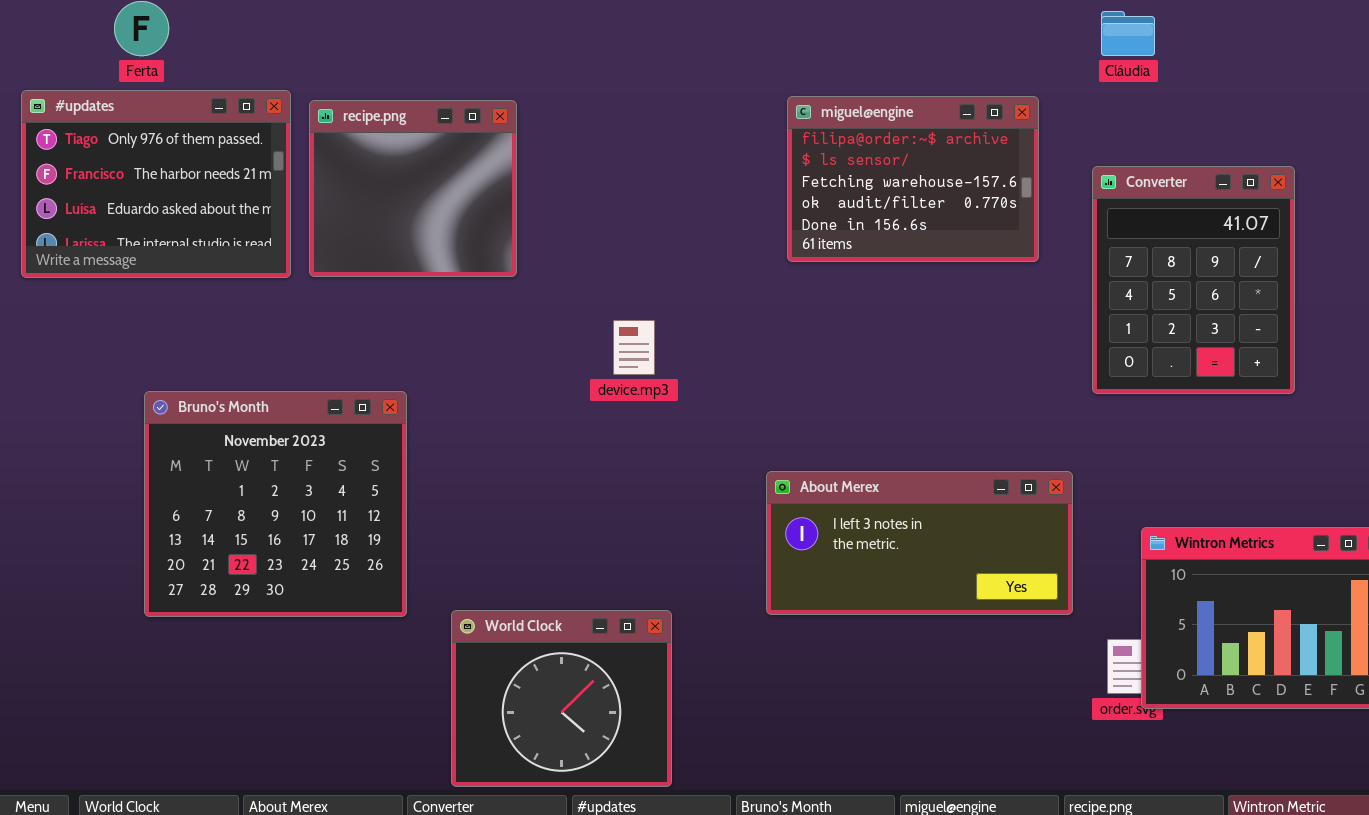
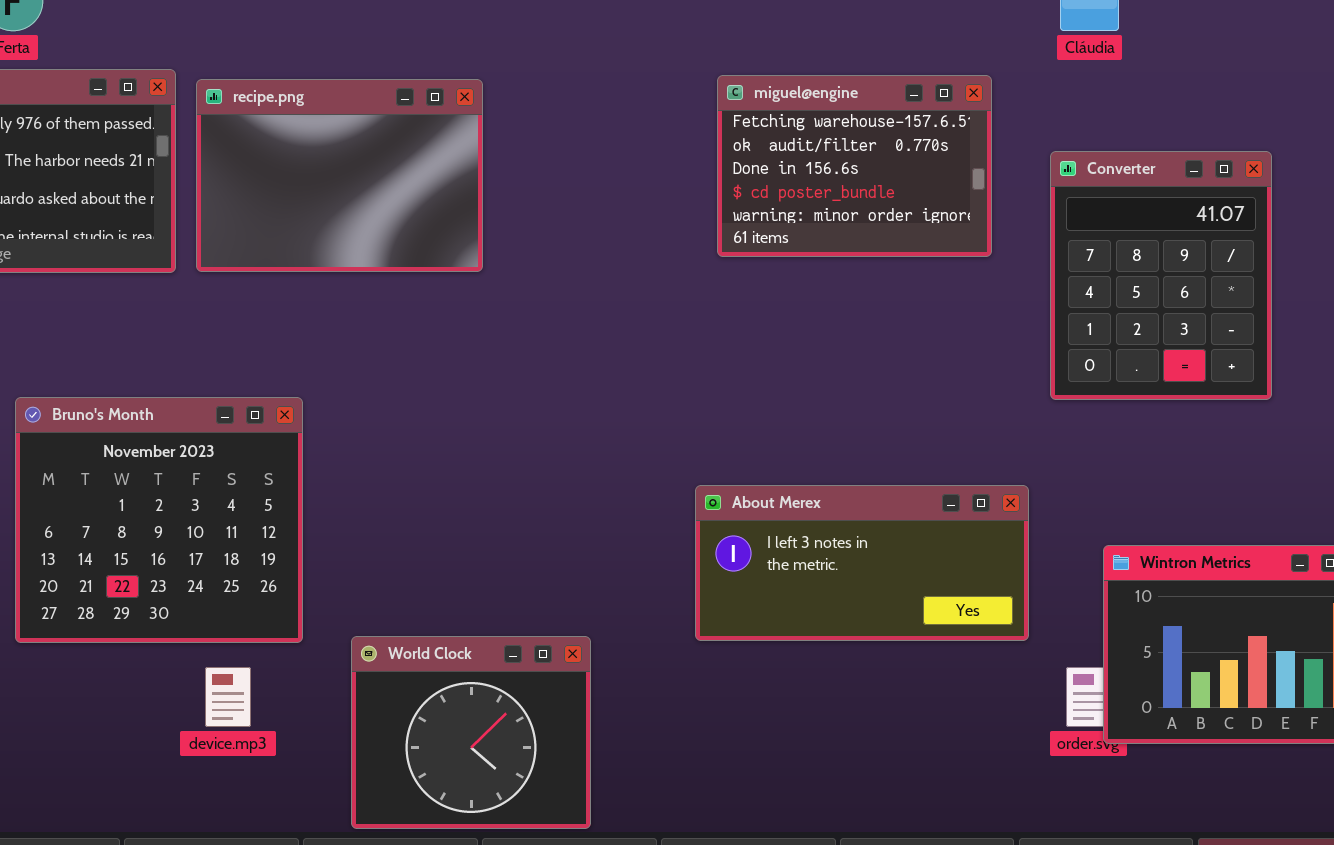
miguel@engine: [787,96,1039,262] -> [717,75,992,257], scrolled down 2 rows
recipe.png: [309,100,517,277] -> [196,79,483,272], resized
device.mp3: [613,320,655,375] -> [205,667,251,727], moved

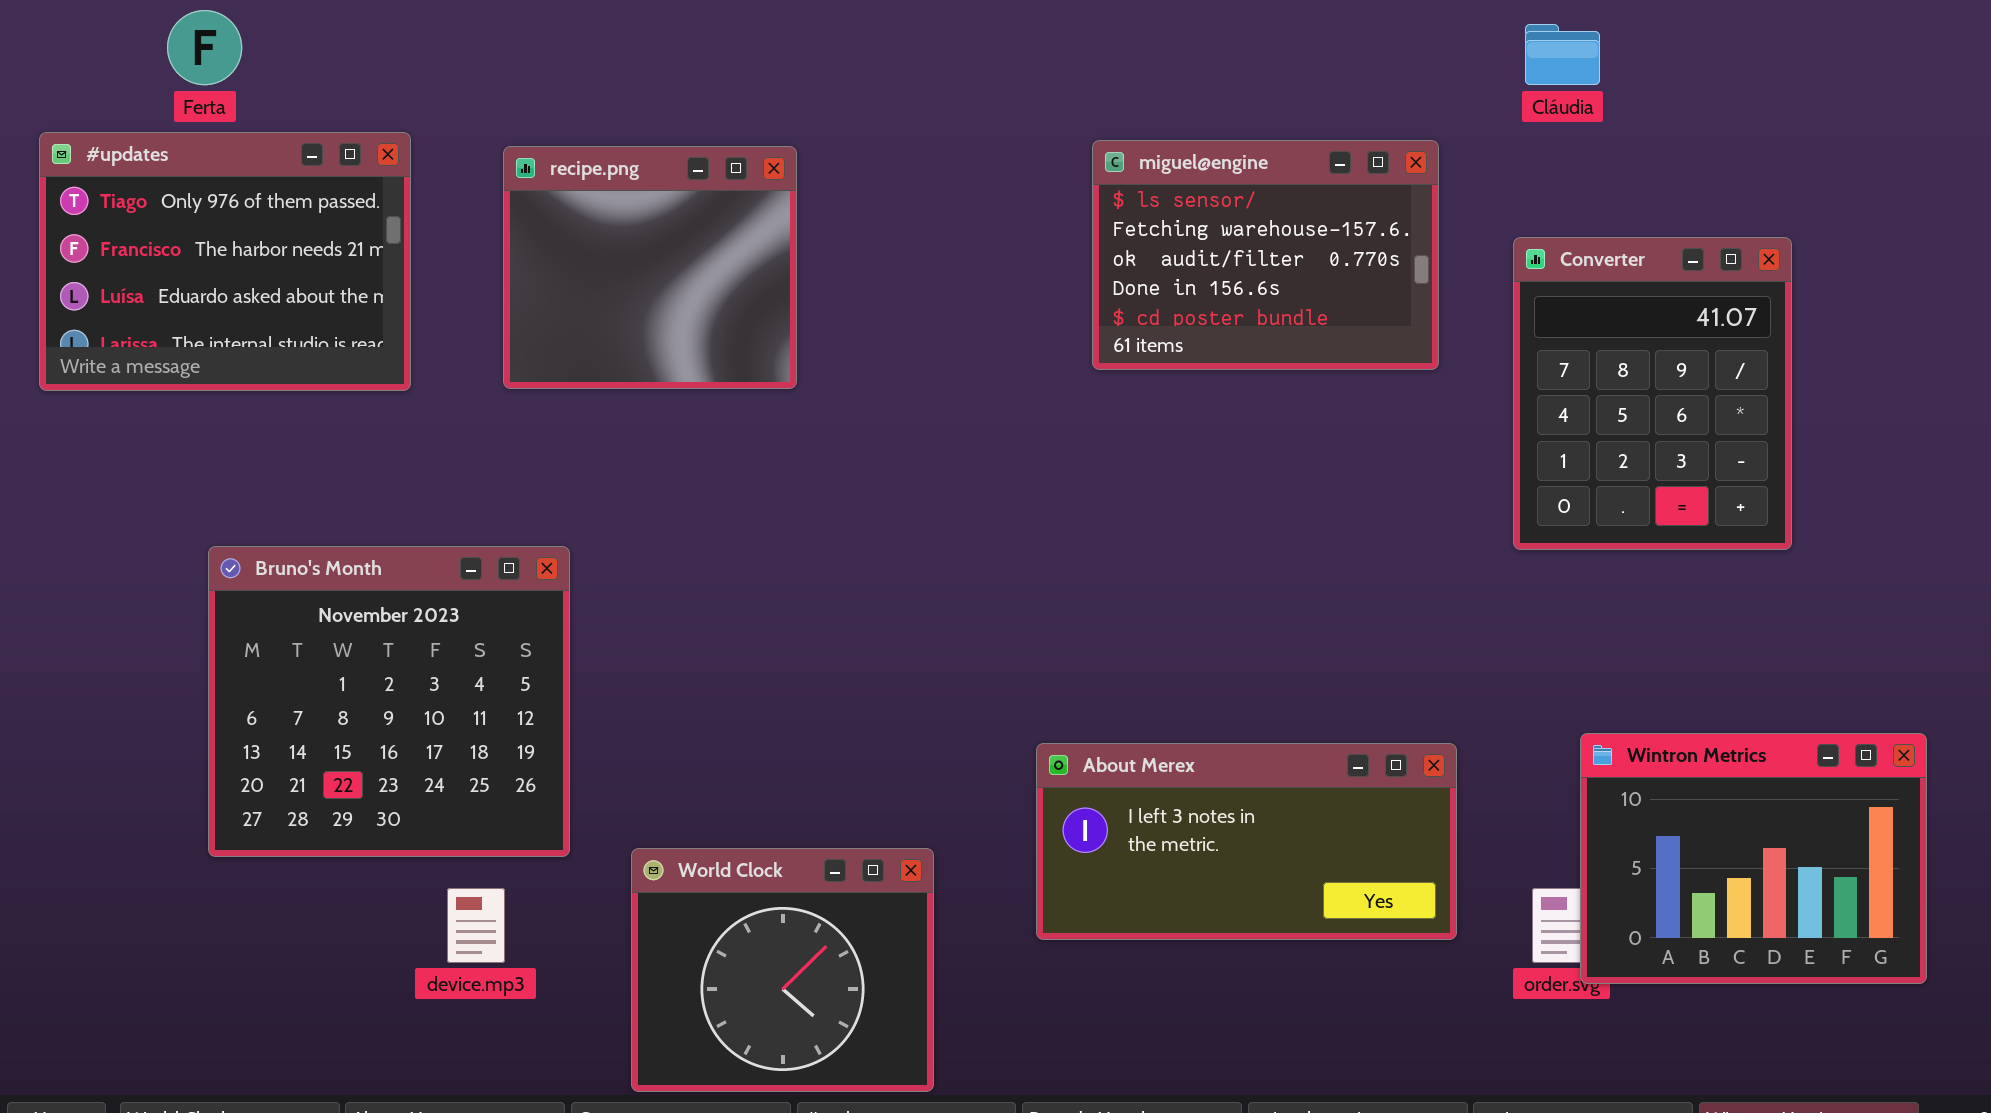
miguel@engine: [717,75,992,257] -> [1092,140,1439,370], scrolled up 1 row
recipe.png: [196,79,483,272] -> [503,146,797,389], resized
About Merex: [695,485,1029,641] -> [1036,743,1457,940], moved

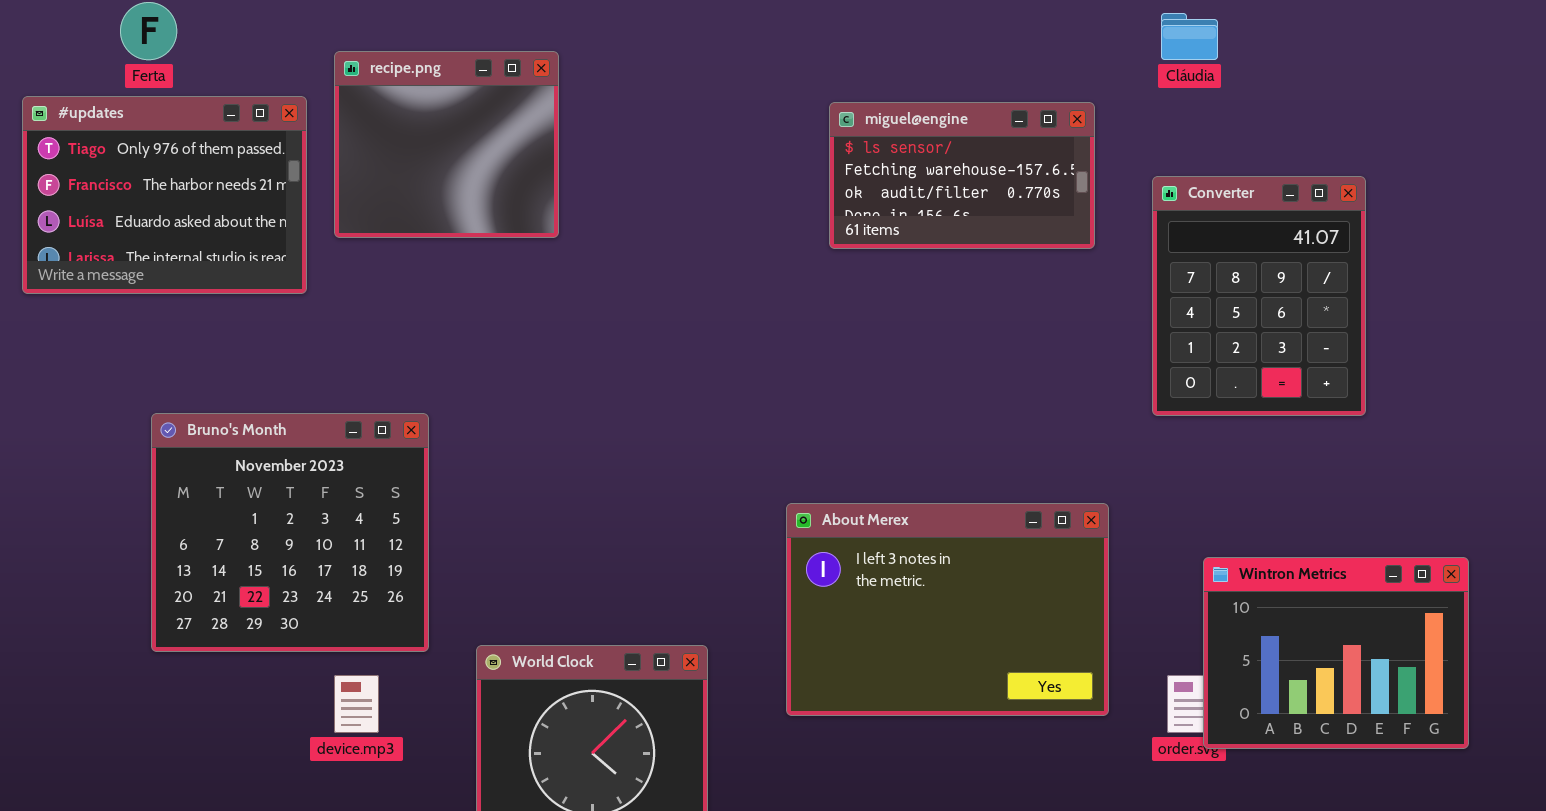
miguel@engine: [1092,140,1439,370] -> [829,102,1095,249], resized
recipe.png: [503,146,797,389] -> [334,51,559,238], moved
About Merex: [1036,743,1457,940] -> [786,503,1109,716], resized

